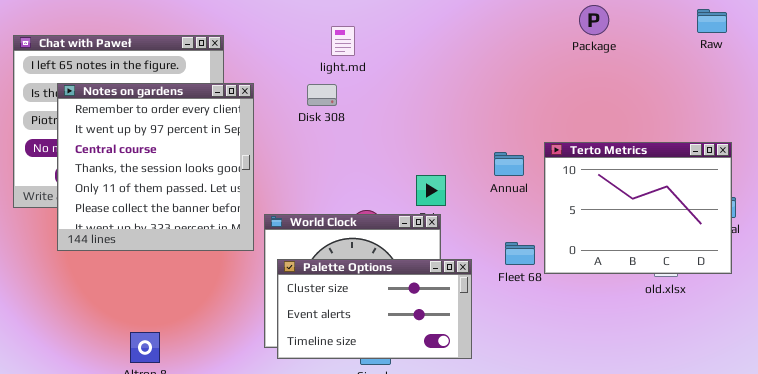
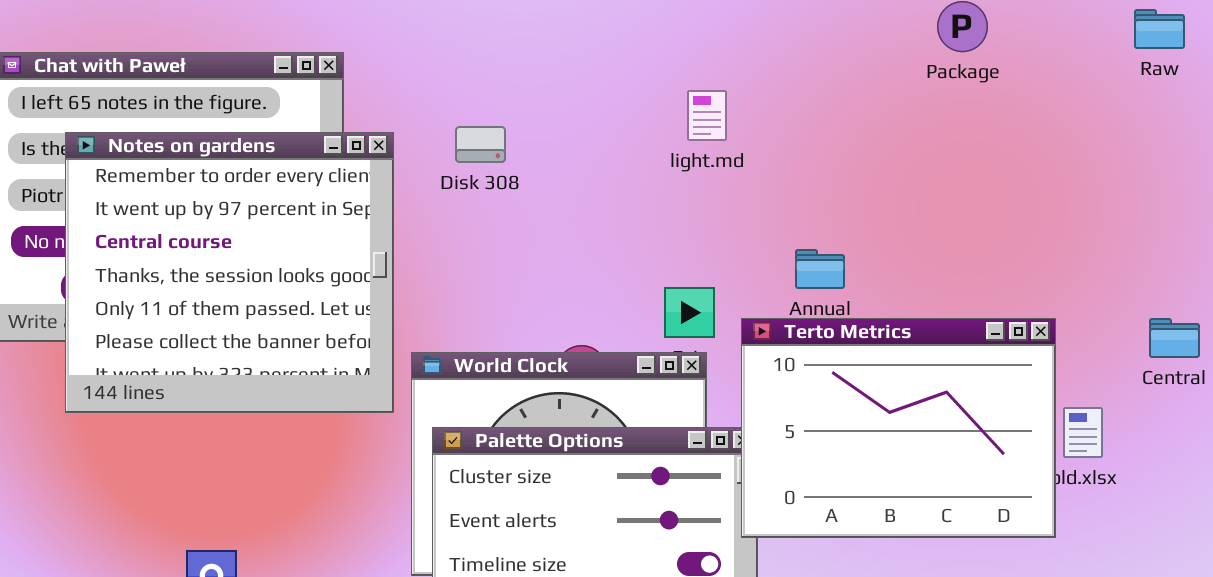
light.md: [331,26,355,56] -> [687,90,727,141], moved
Disk 308: [307,84,337,106] -> [455,126,506,163], moved
Terto Metrics: [544,142,732,274] -> [741,318,1056,538], moved

